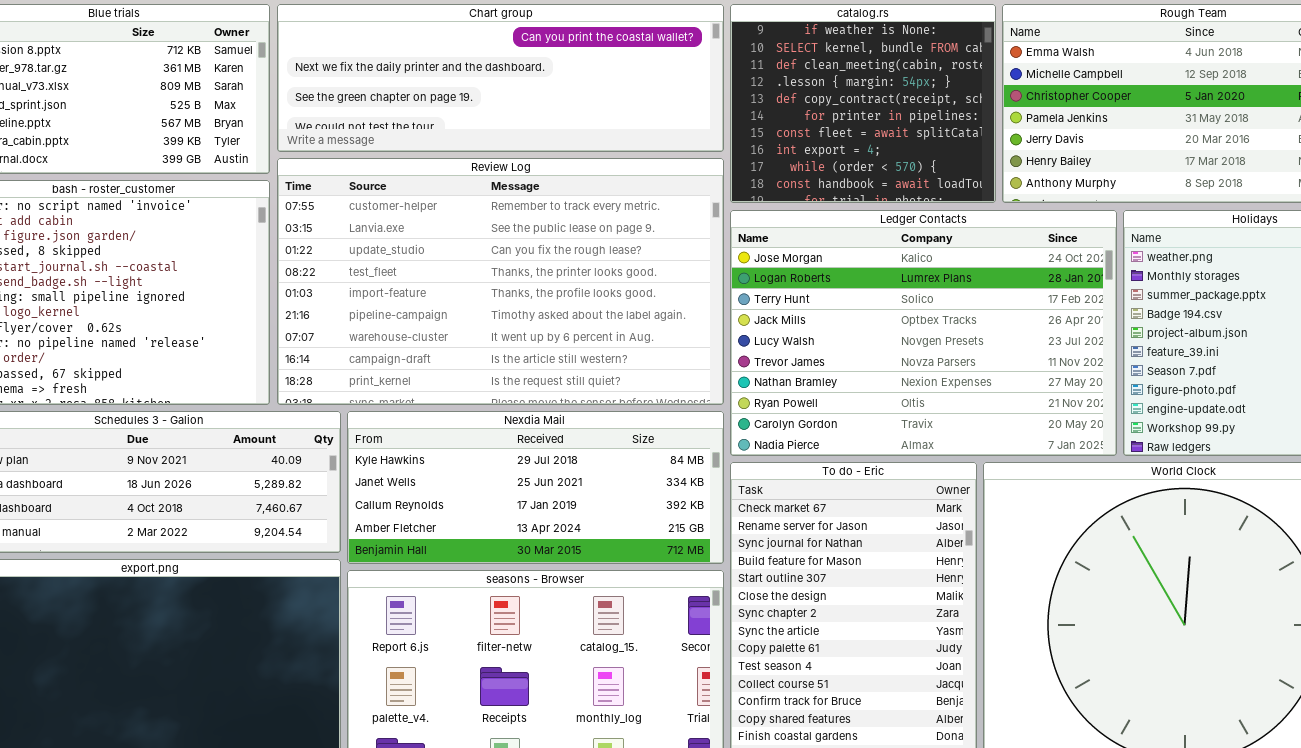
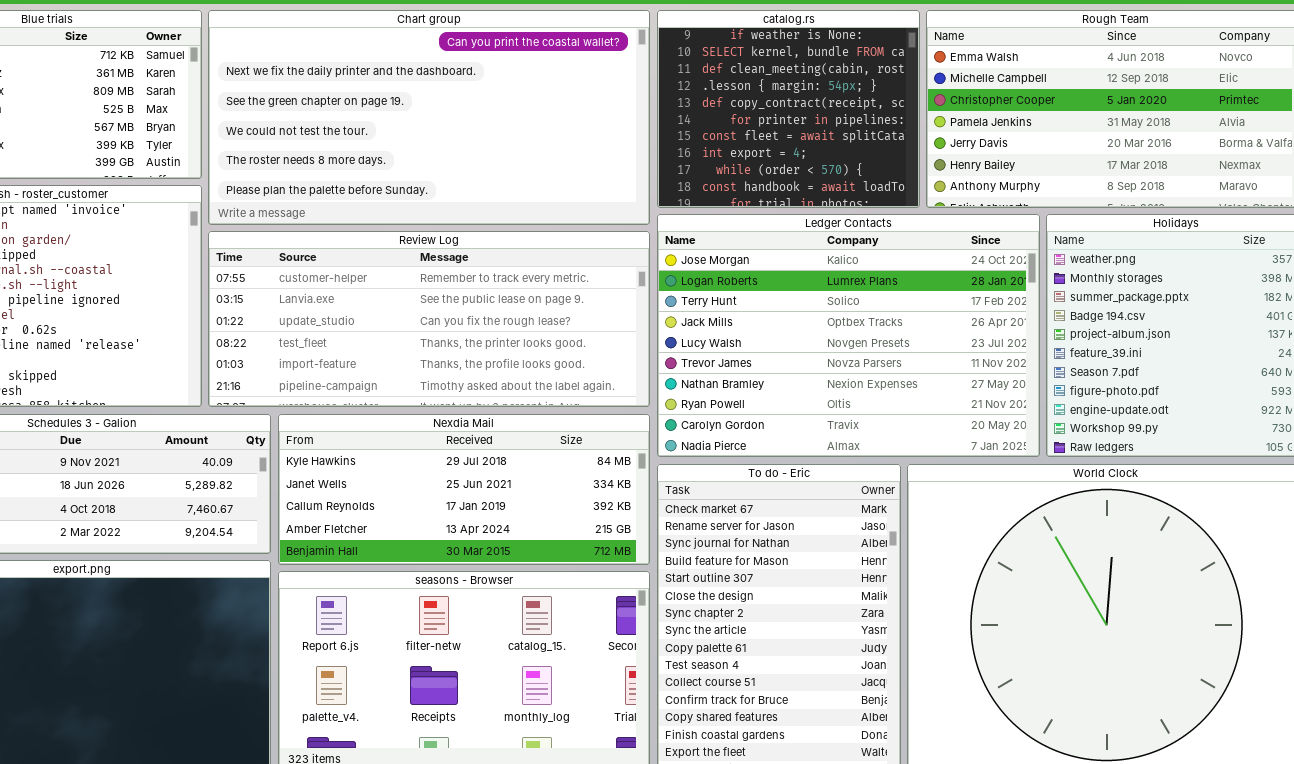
Chart group: [277,4,724,152] -> [208,10,650,225], resized
Review Log: [277,158,724,405] -> [208,231,650,407], resized

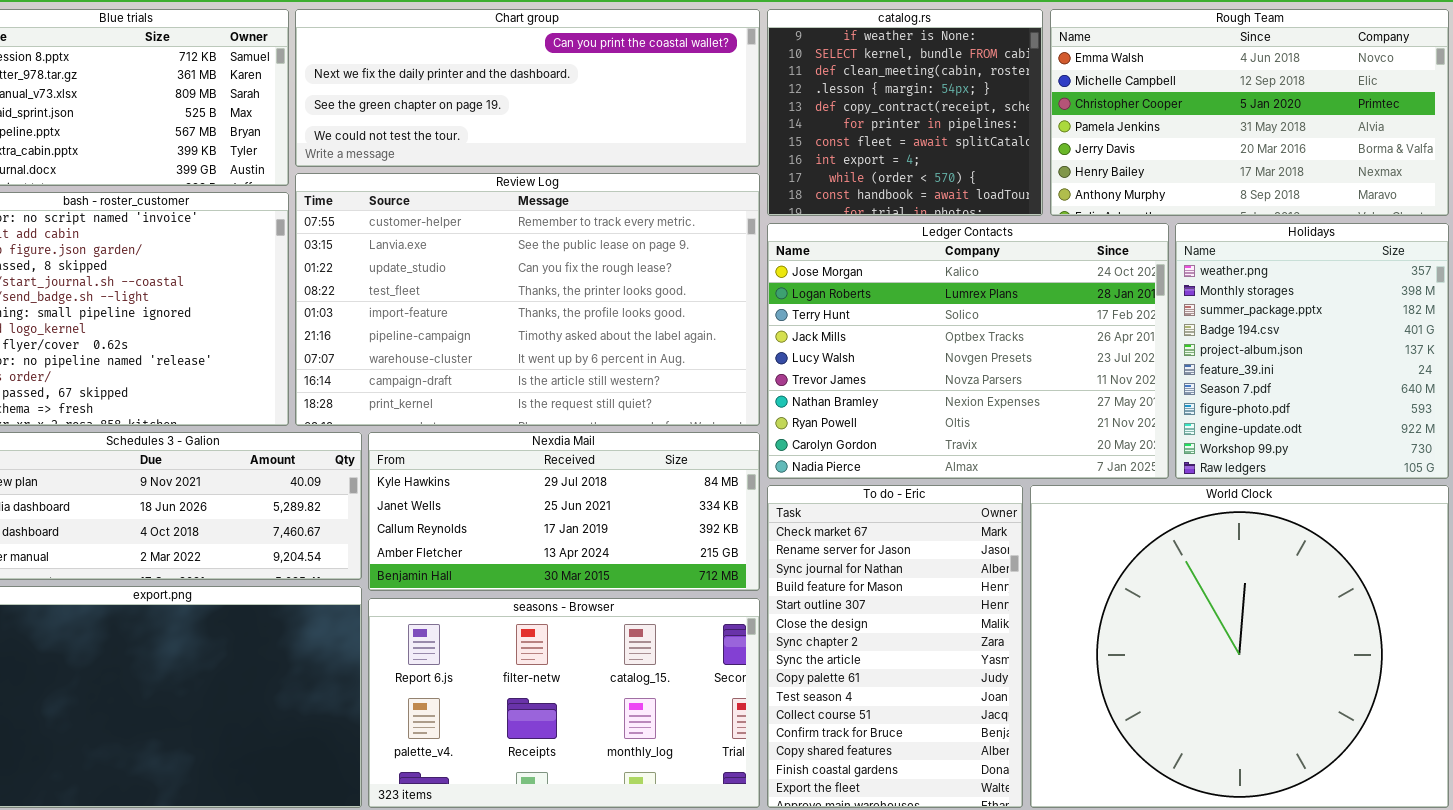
Chart group: [208,10,650,225] -> [295,9,760,167], resized
Review Log: [208,231,650,407] -> [295,173,760,426], resized

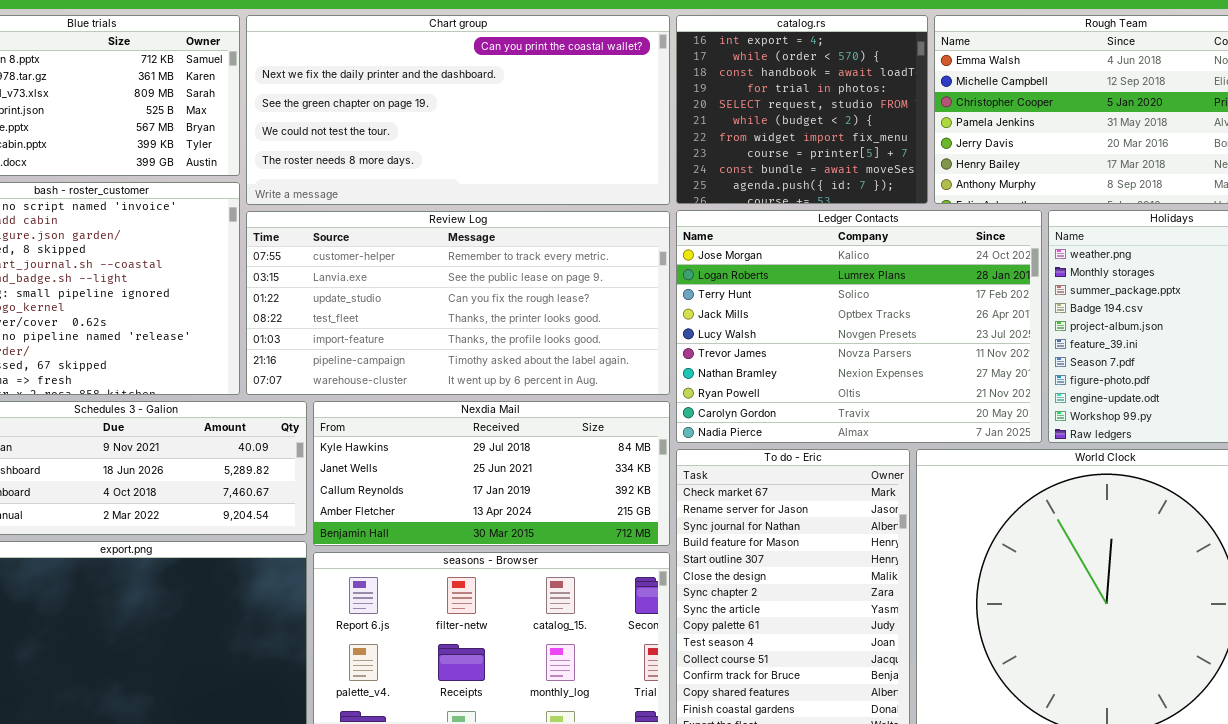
Chart group: [295,9,760,167] -> [246,15,670,205], resized
catalog.rs: [767,9,1043,216] -> [676,15,928,204], scrolled down 7 rows
Review Log: [295,173,760,426] -> [246,211,670,395], resized

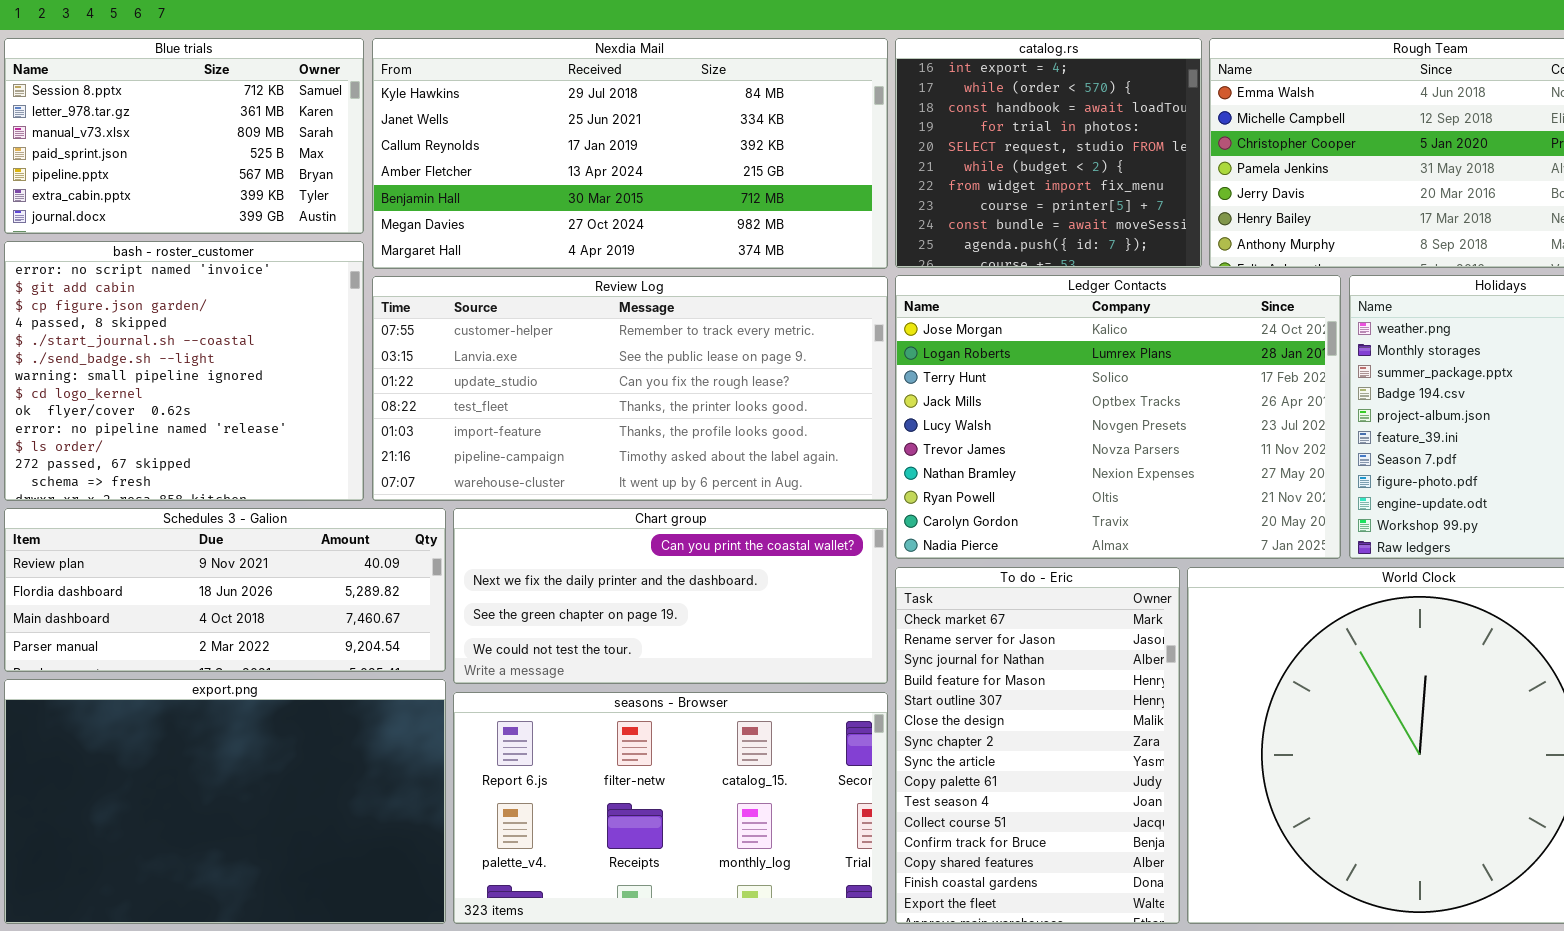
Chart group: [246,15,670,205] -> [453,508,888,684], moved, resized
Nexdia Mail: [313,401,670,546] -> [372,38,888,269], moved, resized

